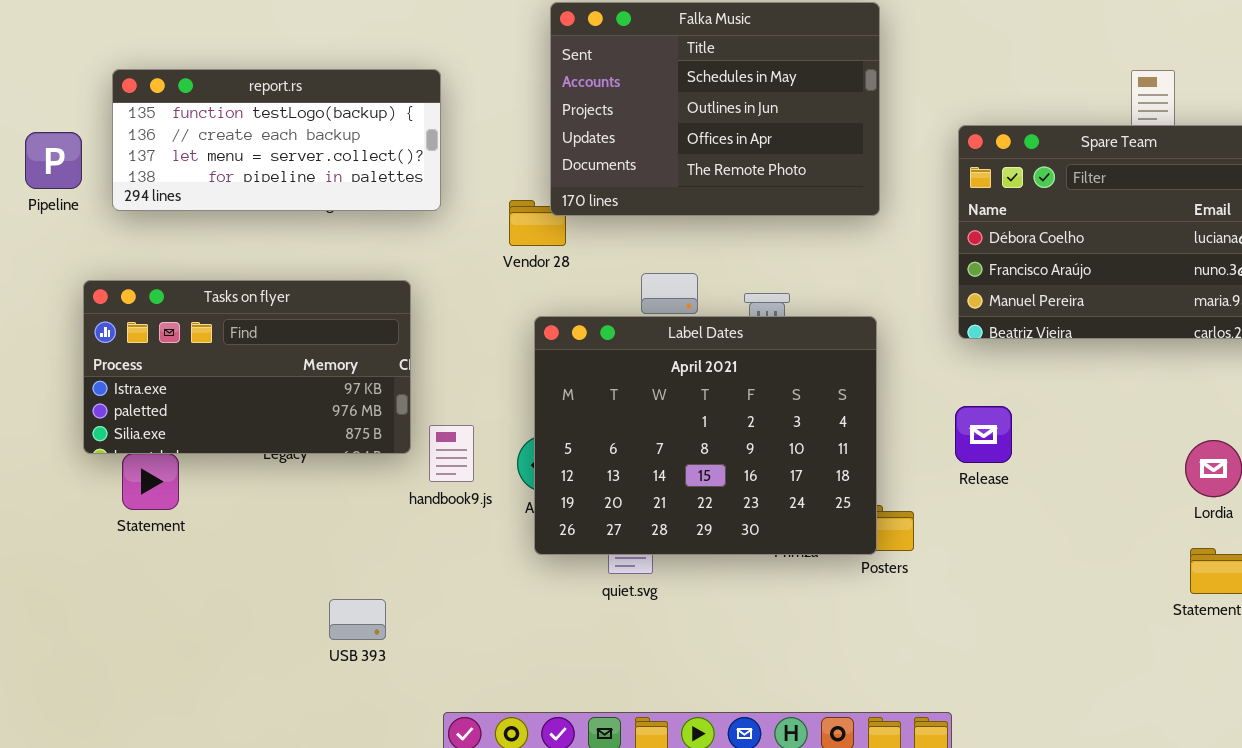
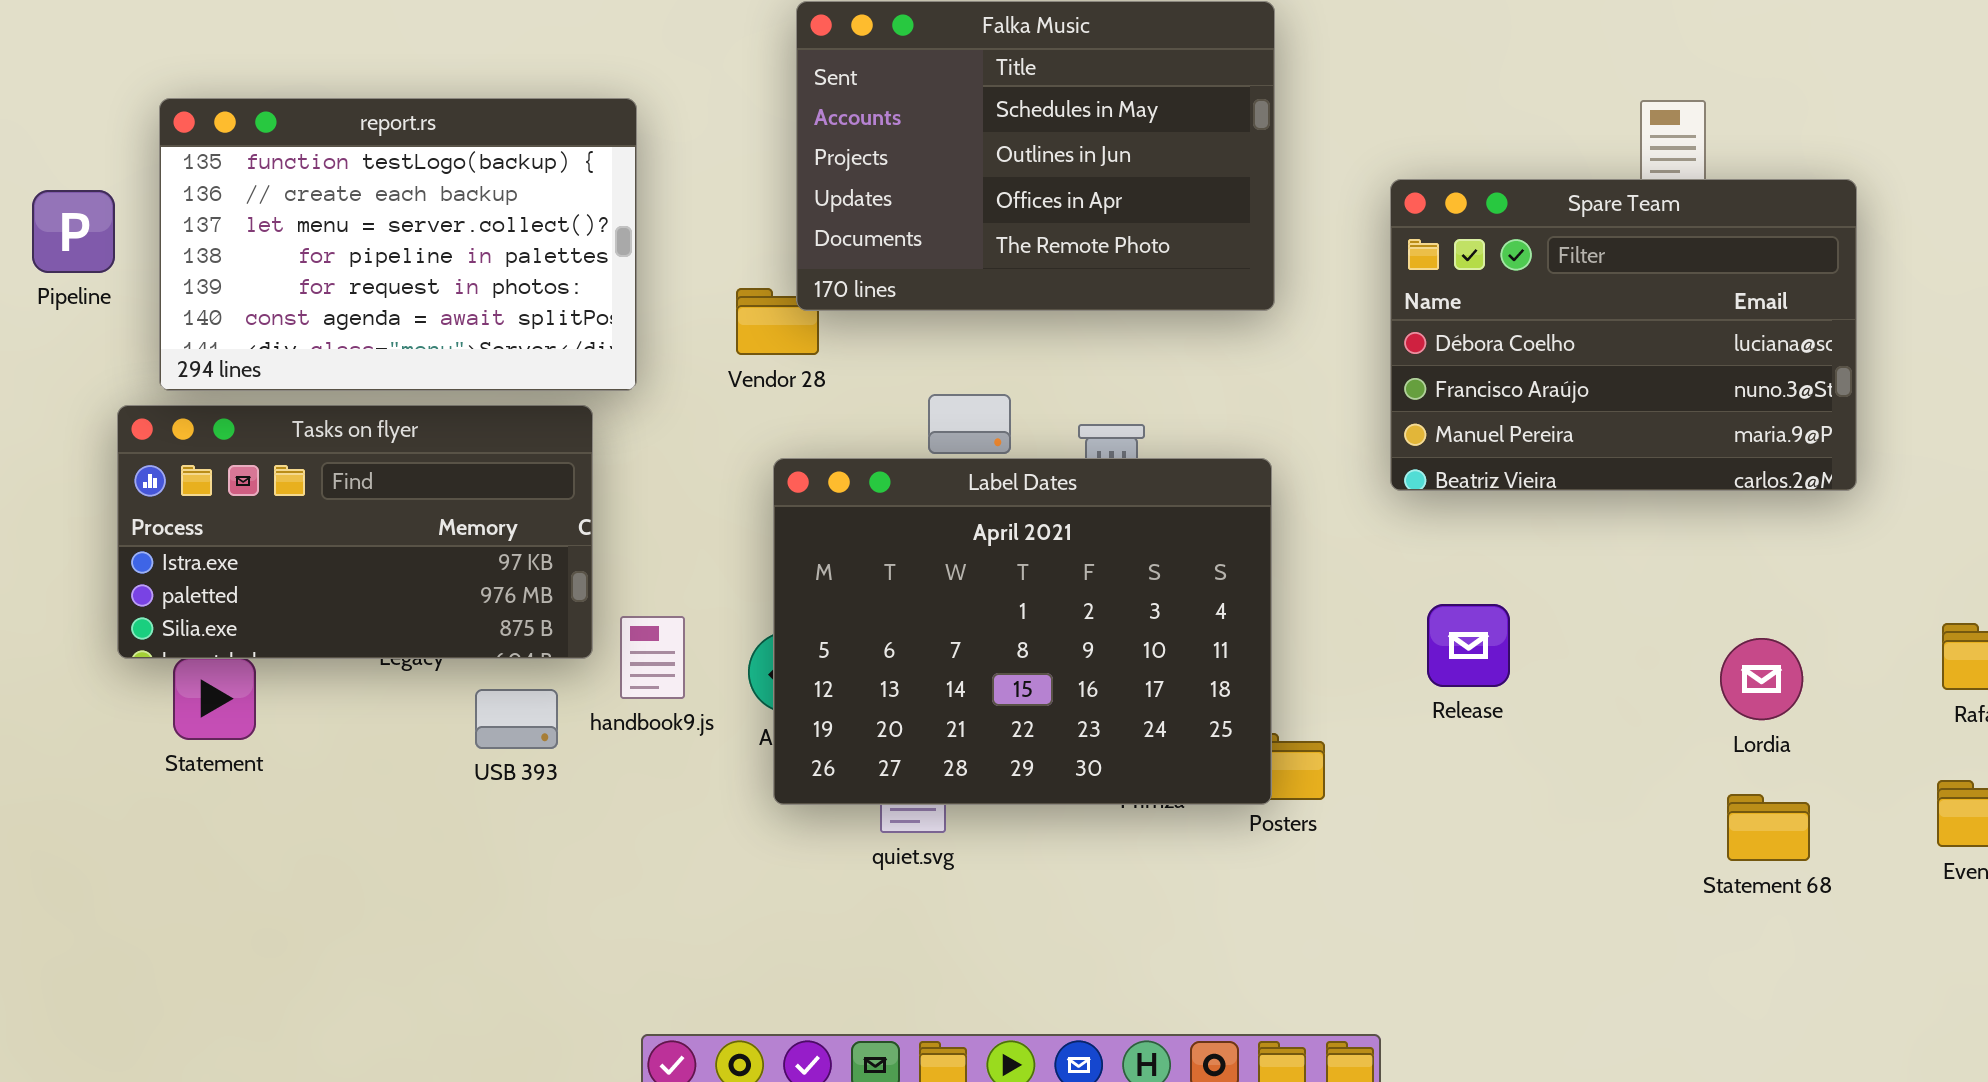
report.rs: [112,69,441,211] -> [159,98,637,391], resized
Release: [955,406,1012,463] -> [1427,604,1510,687], moved
USB 393: [329,599,386,640] -> [475,689,558,749], moved

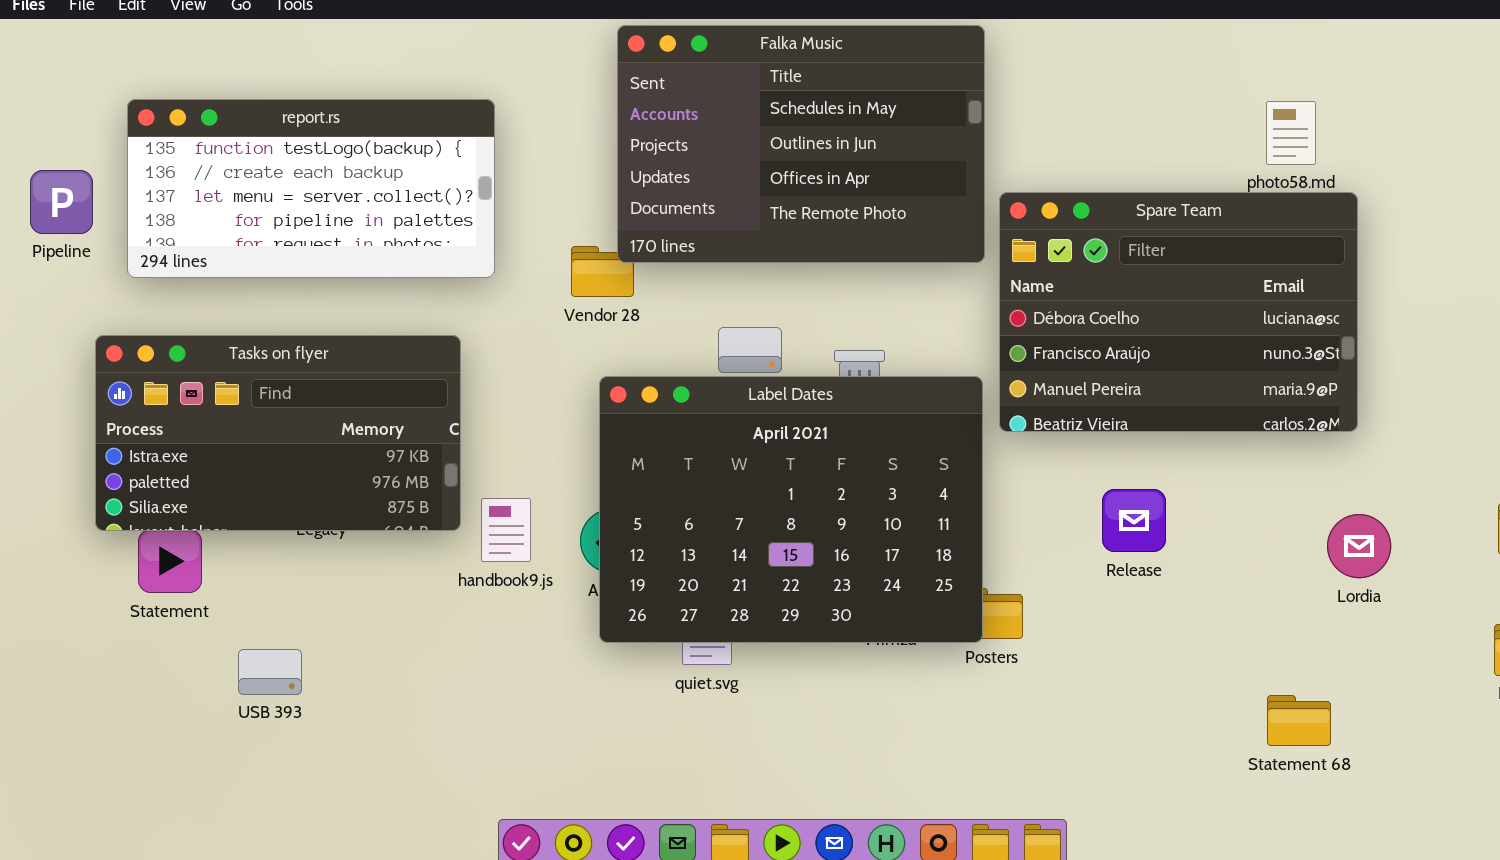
report.rs: [159,98,637,391] -> [127,99,495,278], resized
Spare Team: [1390,179,1857,491] -> [999,192,1358,432], moved
USB 393: [475,689,558,749] -> [238,649,302,695], moved
Statement 68: [1727,794,1810,861] -> [1267,695,1331,746], moved

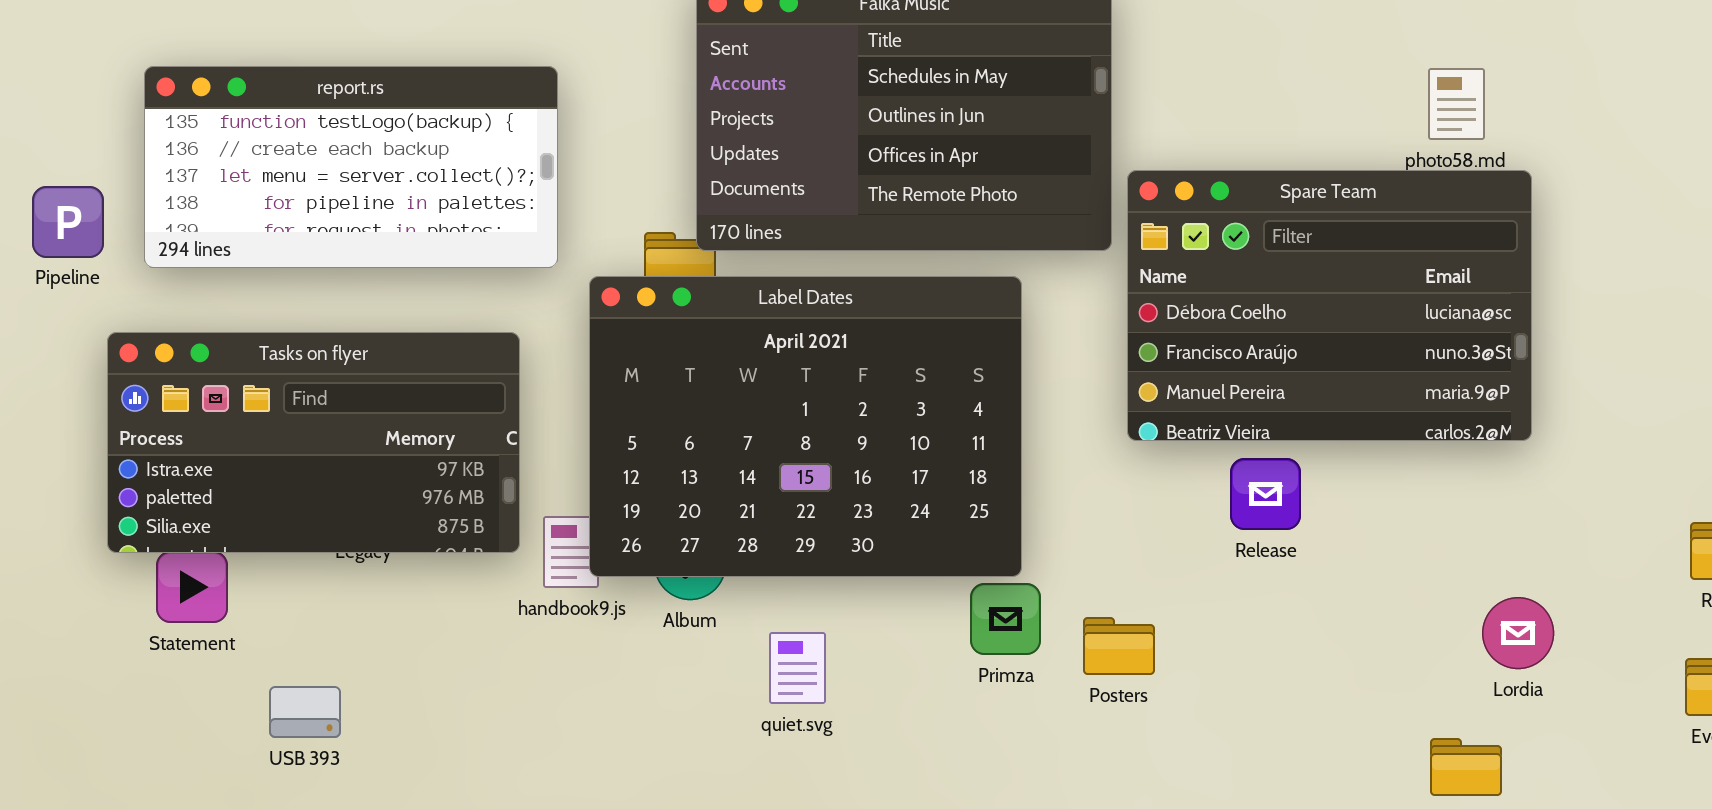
Pipeline: [30,170,93,234] -> [32,186,104,258], moved
Label Dates: [599,376,983,643] -> [589,276,1022,577], moved
Release: [1102,489,1166,552] -> [1230,458,1301,530], moved
Lordia: [1327,514,1391,578] -> [1482,597,1554,669], moved

